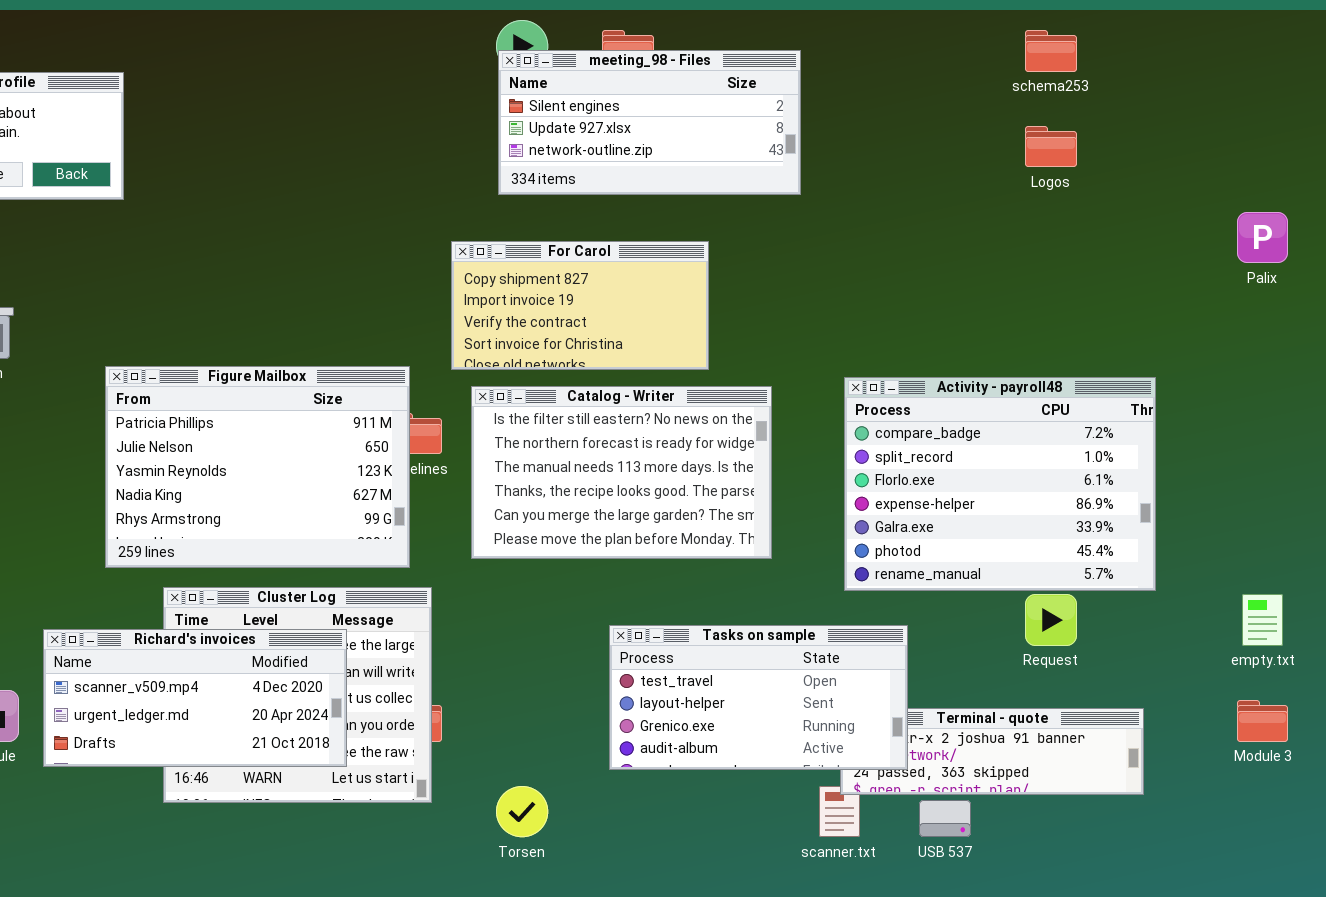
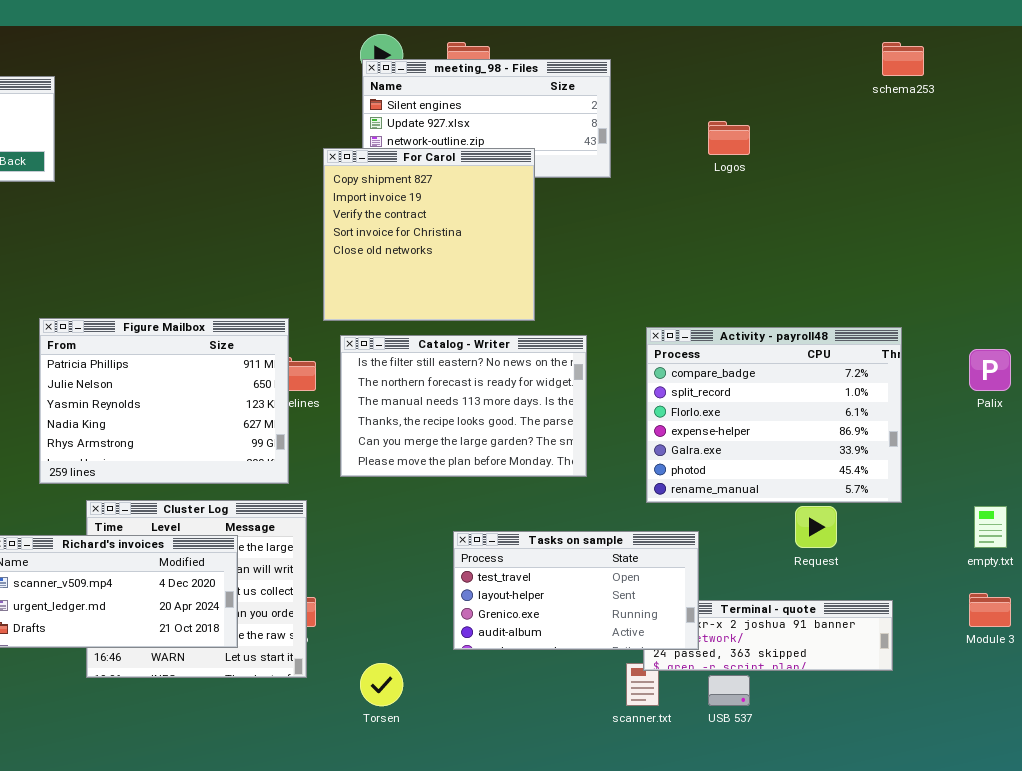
schema253: [1025,30,1077,72] -> [882,42,924,76], moved
Logos: [1025,126,1077,167] -> [708,121,750,155], moved
Palix: [1237,212,1288,263] -> [969,349,1011,391], moved
For Carol: [451,241,709,370] -> [323,148,535,321], resized

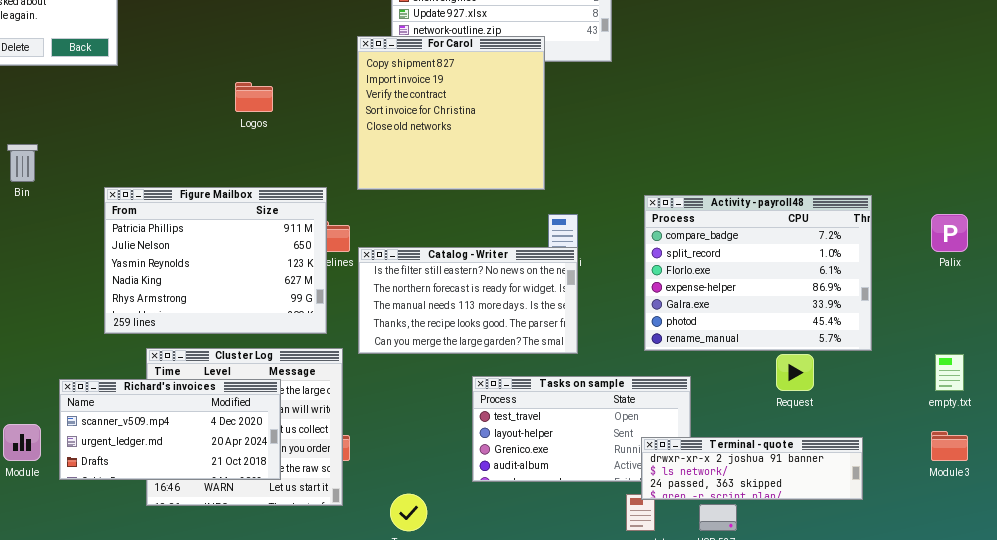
Logos: [708,121,750,155] -> [235,82,273,112], moved
Catalog - Writer: [340,335,587,477] -> [358,247,578,354], moved, resized
Terminal - quote: [643,600,893,671] -> [641,437,863,500], raised

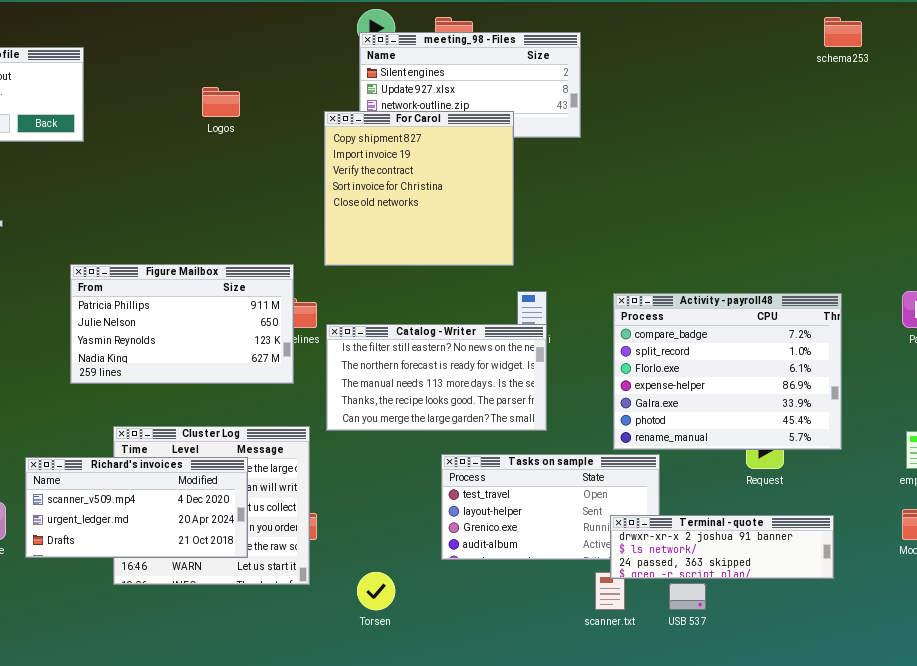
Logos: [235,82,273,112] -> [202,87,240,117], moved
Figure Mailbox: [104,187,327,334] -> [70,264,294,384], resized
Activity - payroll48: [644,195,872,351] -> [613,293,842,450], moved

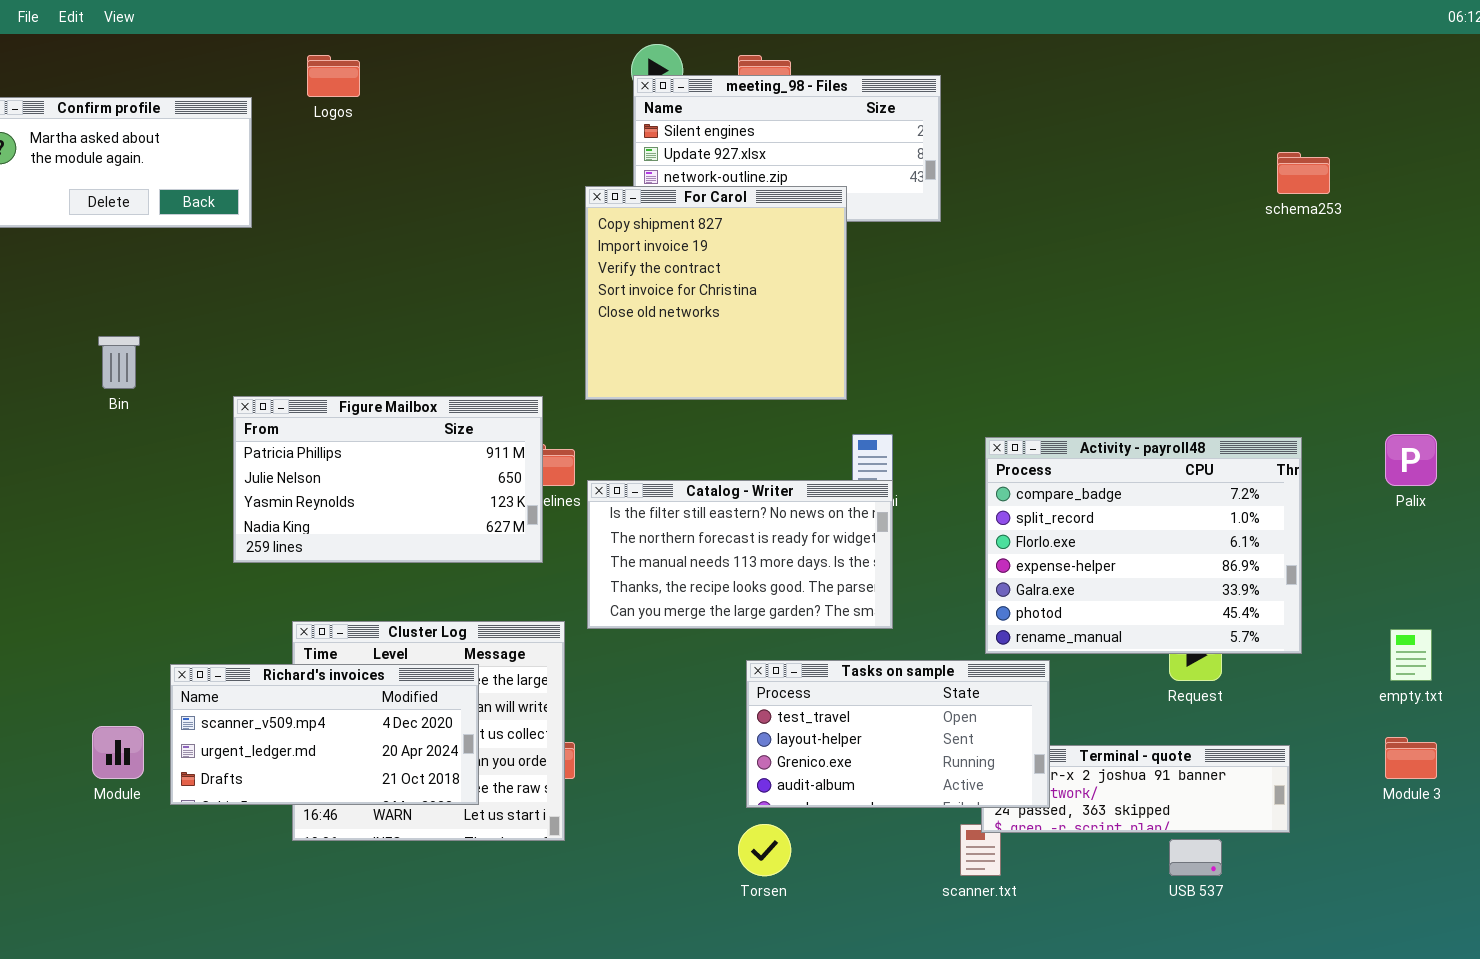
schema253: [824,17,862,47] -> [1277,152,1330,194], moved
Logos: [202,87,240,117] -> [307,55,360,97], moved
Tasks on sample: [441,454,660,560] -> [746,660,1050,808], raised
Torsen: [357,572,395,610] -> [738,824,791,876], moved
USB 537: [669,583,706,610] -> [1169,839,1222,876], moved

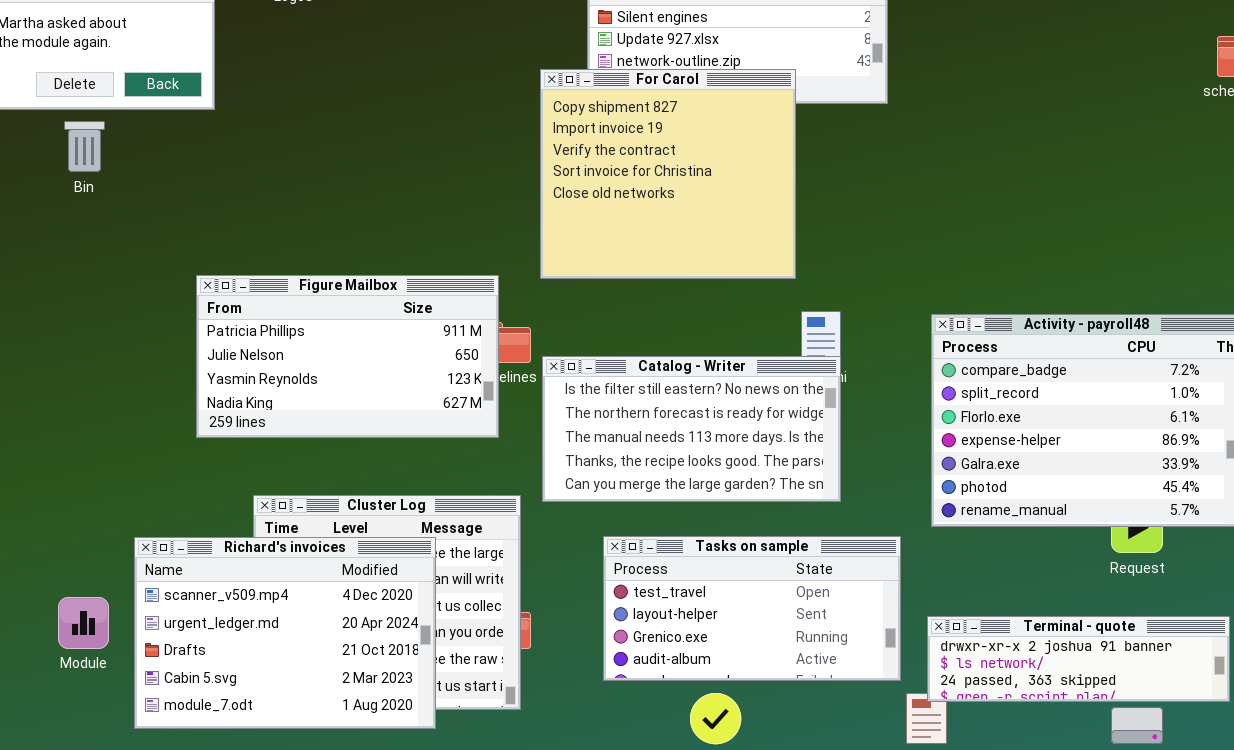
Bin: [98,336,140,389] -> [64,121,105,172], moved
Tasks on sample: [746,660,1050,808] -> [603,536,901,681], moved
Richard's invoices: [170,664,479,805] -> [134,537,436,729], resized

